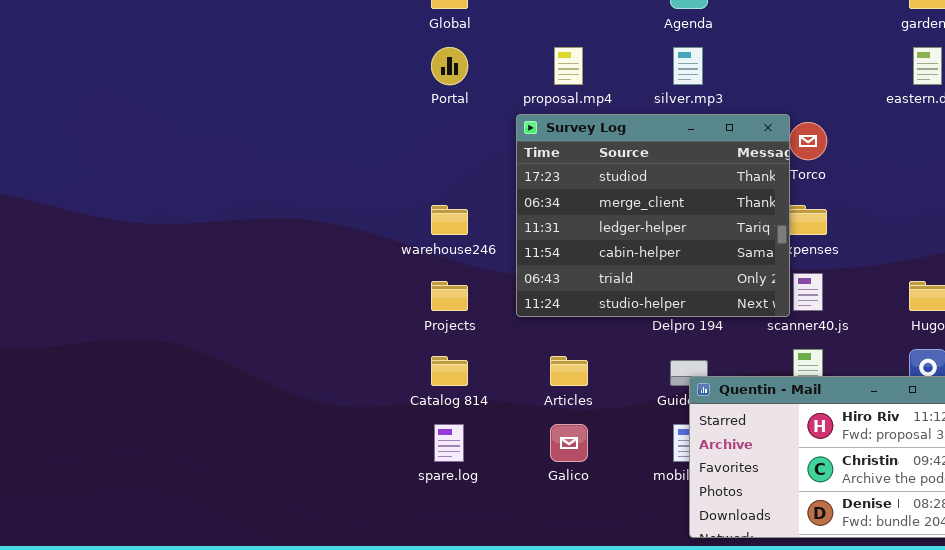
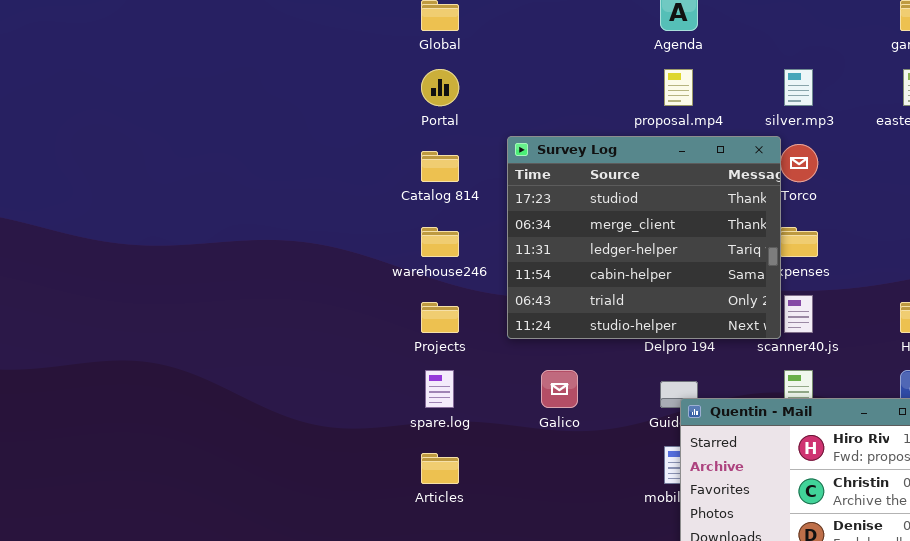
proposal.mp4: [554,47,583,85] -> [664,69,693,106], moved
silver.mp3: [673,47,703,85] -> [784,69,813,106], moved
Catalog 814: [431,356,468,386] -> [421,151,459,182], moved
Articles: [550,356,588,386] -> [421,453,459,484], moved
spare.log: [434,424,464,462] -> [425,370,454,408], moved
Galico: [550,424,588,462] -> [541,370,578,408], moved

